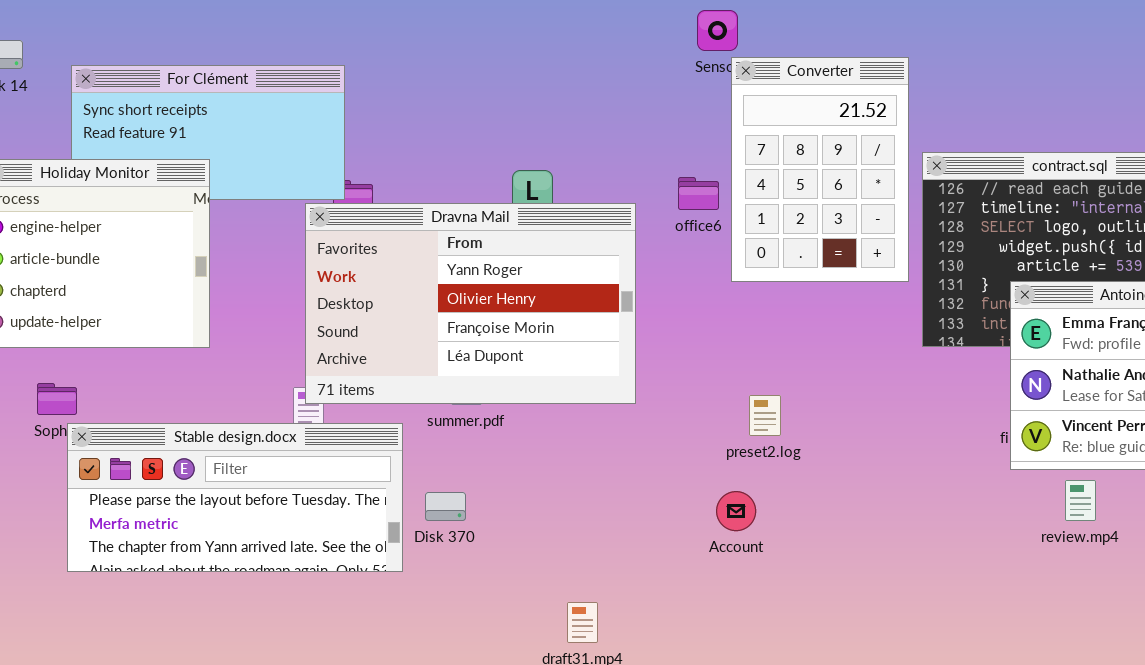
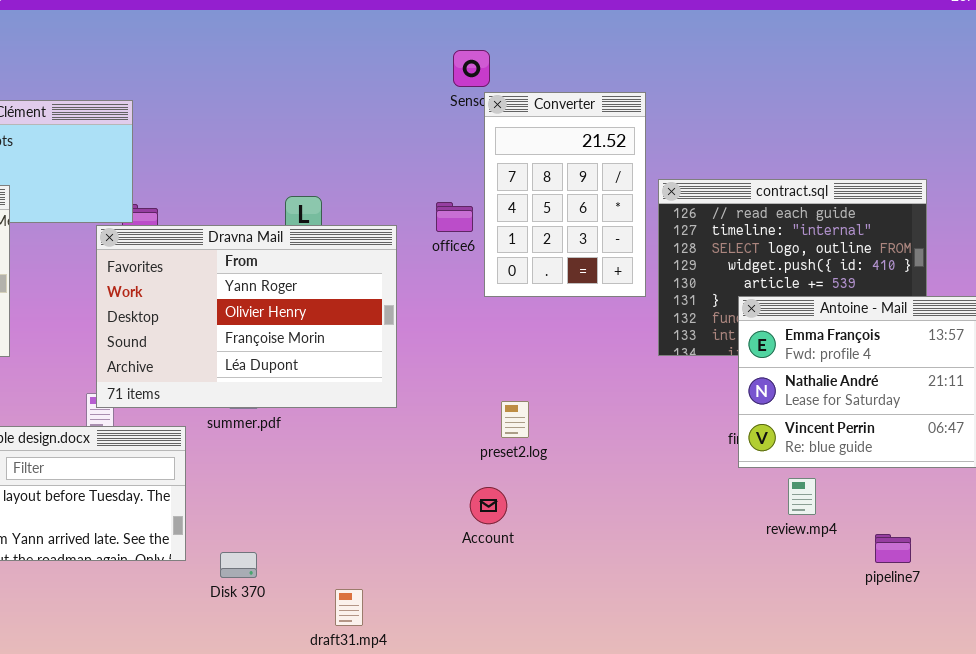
Disk 370: [425,492,466,521] -> [220,552,257,578], moved

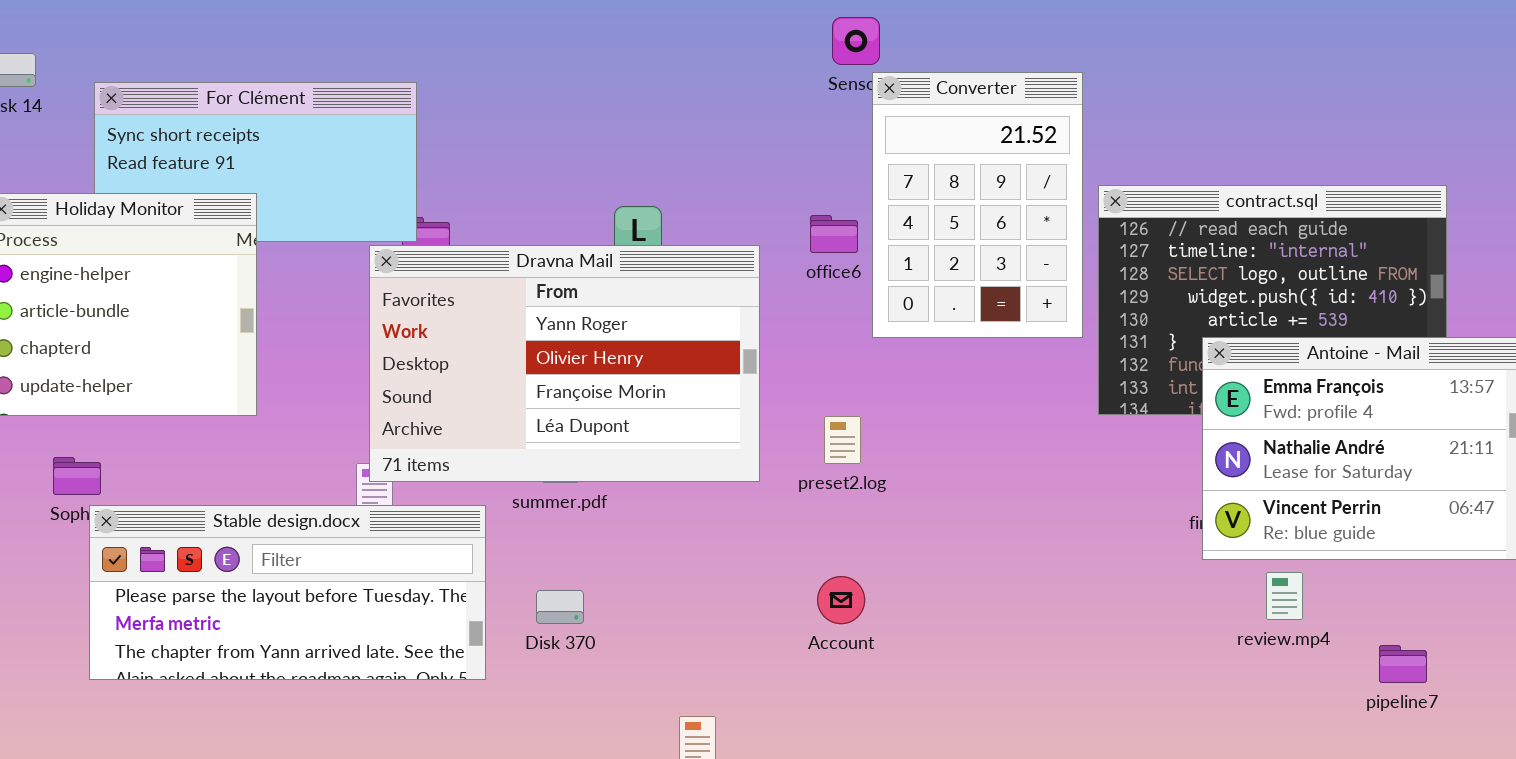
preset2.log: [501,401,529,438] -> [824,416,861,464], moved
Account: [470,487,507,524] -> [817,576,865,624], moved
Disk 370: [220,552,257,578] -> [536,590,584,624], moved

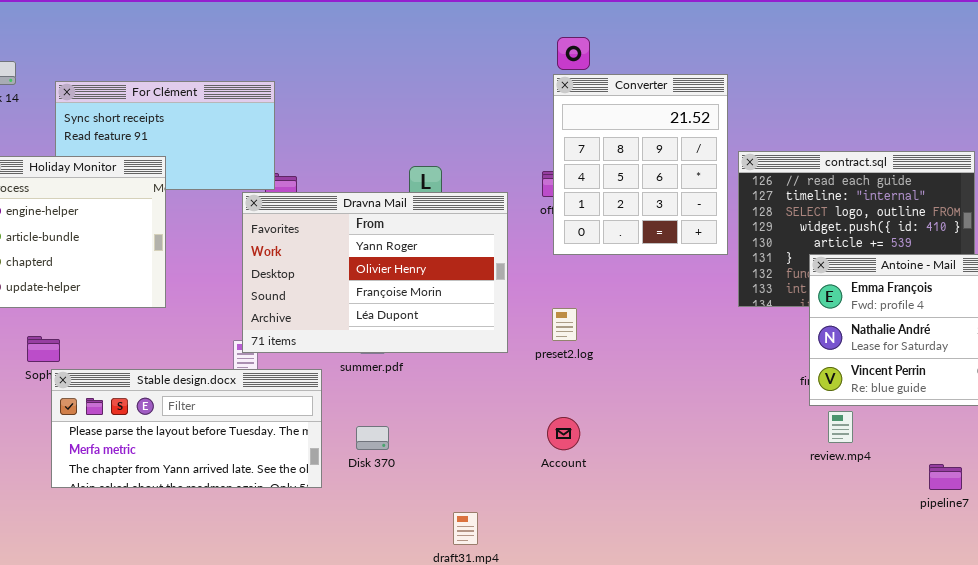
Converter: [872,72,1083,338] -> [553,74,728,255], resized
review.mp4: [1266,572,1303,620] -> [828,411,853,443], moved

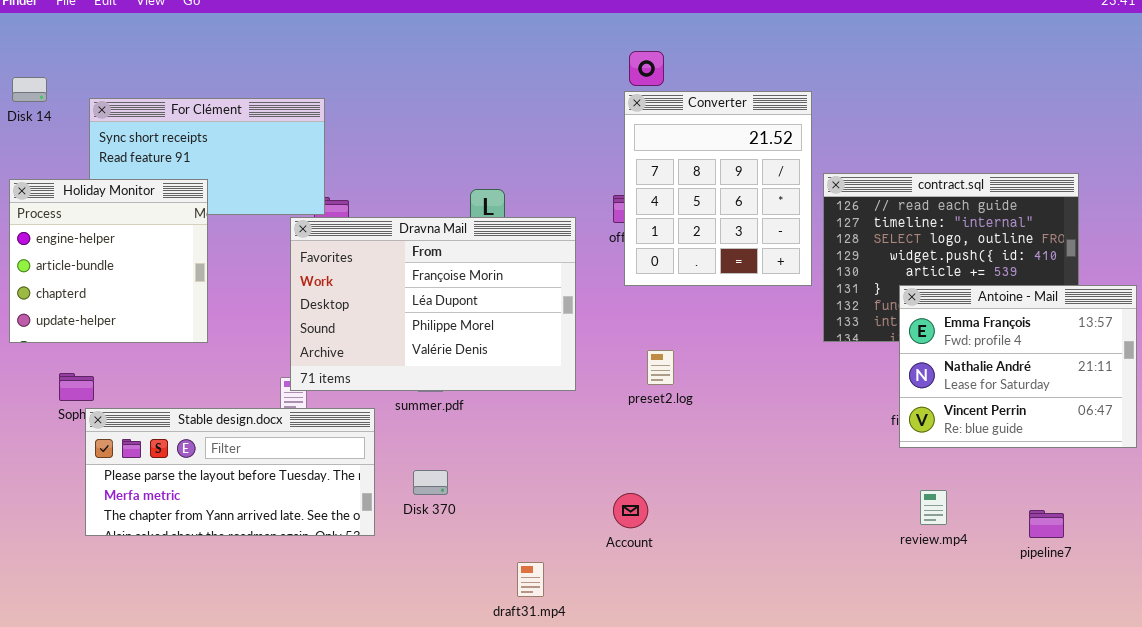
Dravna Mail: [242,192,508,353] -> [290,217,576,391], scrolled down 2 rows
preset2.log: [552,308,577,341] -> [647,350,674,385], moved
review.mp4: [828,411,853,443] -> [920,490,947,525], moved
Account: [547,417,580,450] -> [613,493,648,528], moved

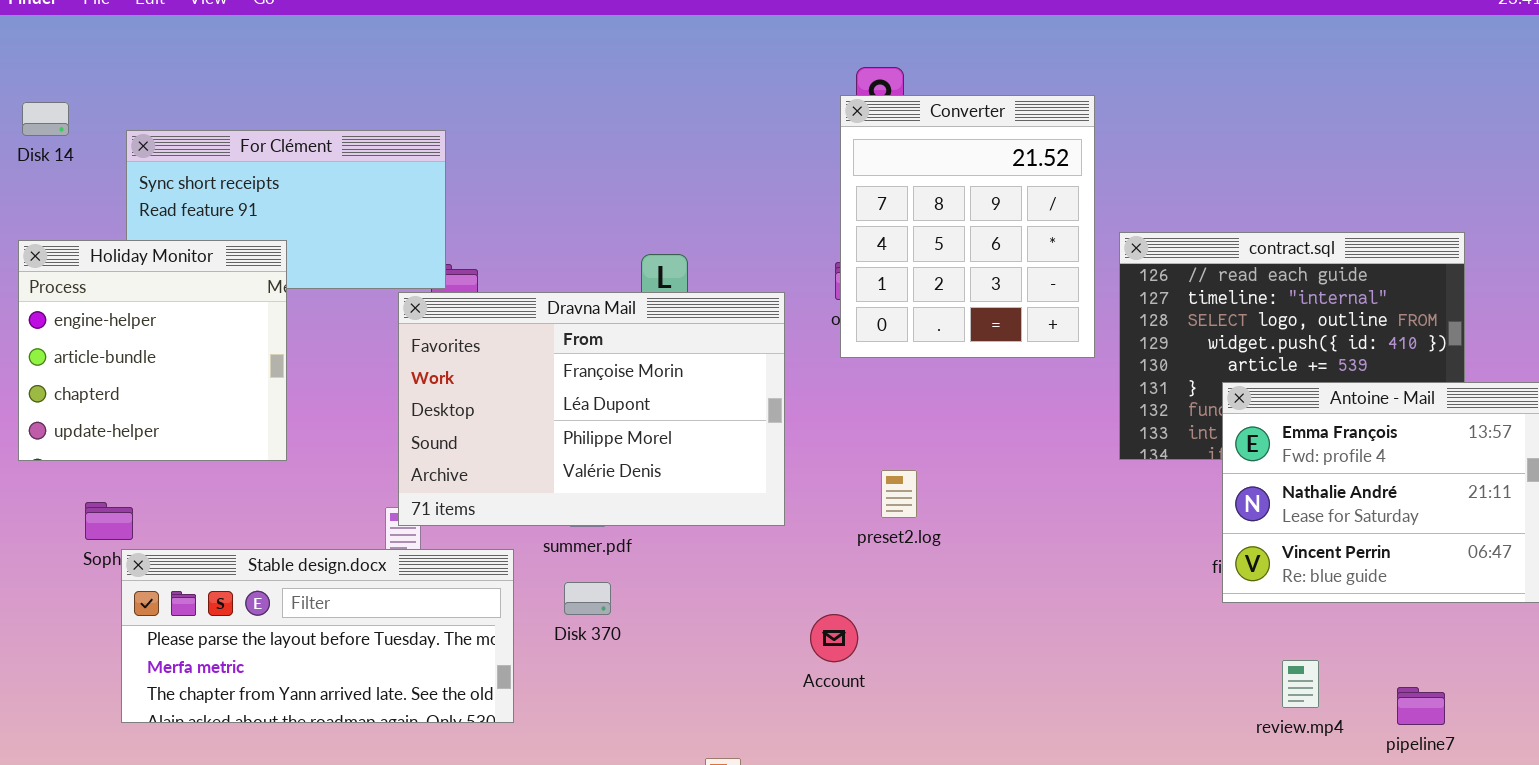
Converter: [624,91,812,286] -> [840,95,1095,358], moved
Disk 370: [413,470,448,495] -> [564,582,611,615], moved
review.mp4: [920,490,947,525] -> [1282,660,1319,708], moved
Account: [613,493,648,528] -> [810,614,858,662], moved

